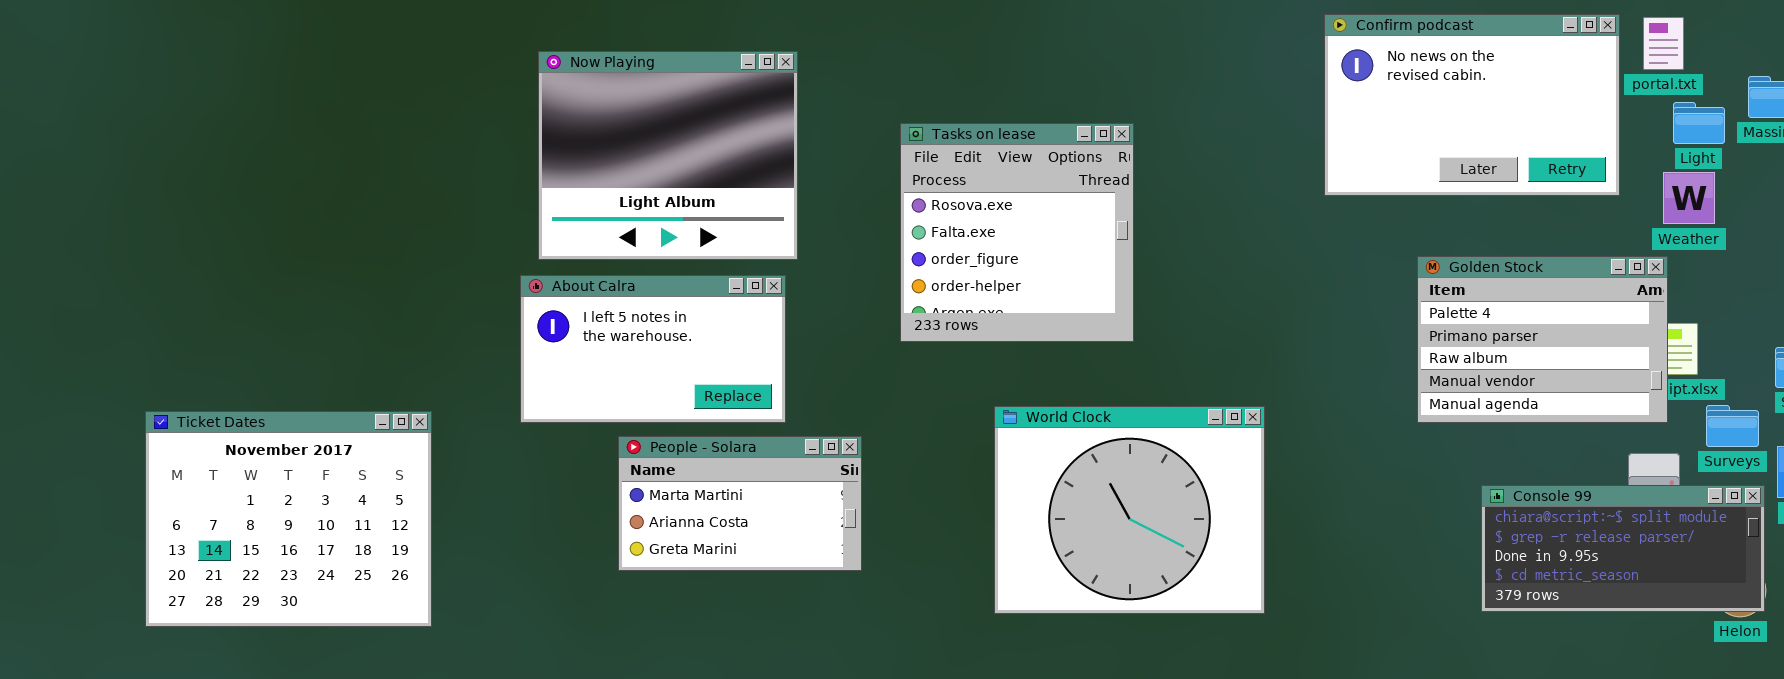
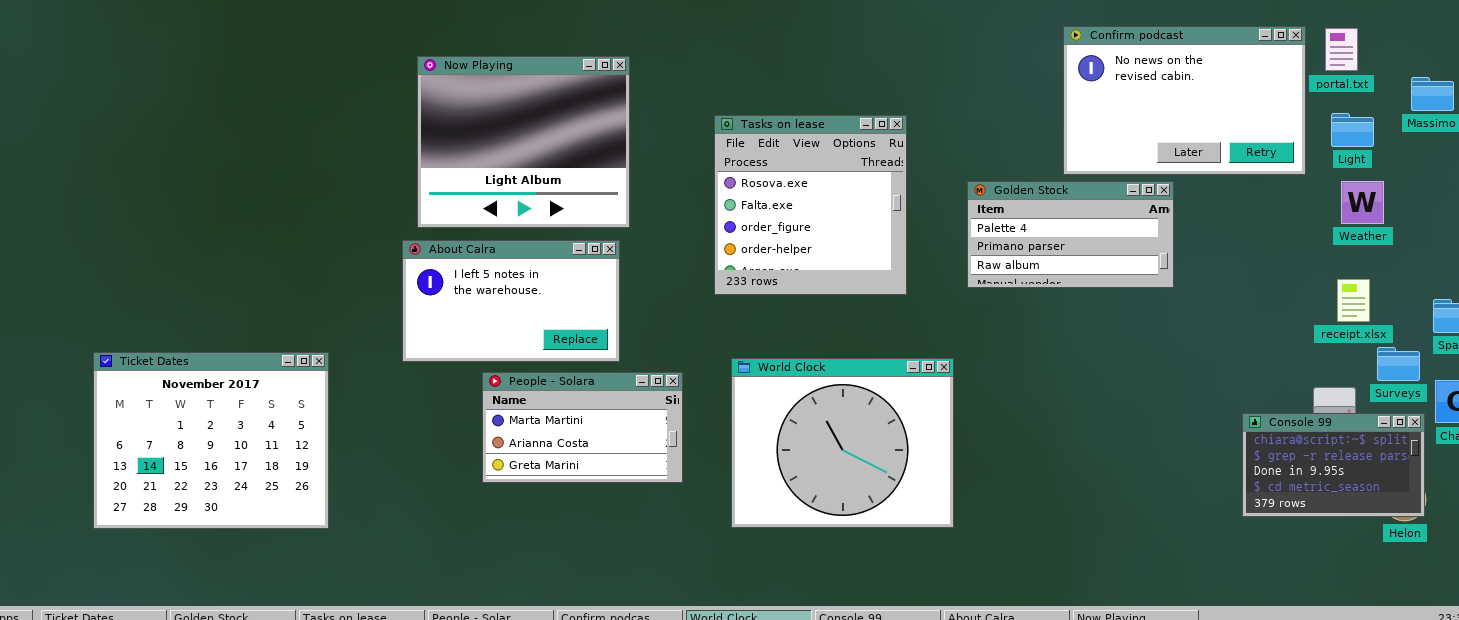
Light: [1673,102,1725,144] -> [1331,113,1374,147], moved
Weather: [1663,172,1715,224] -> [1341,181,1384,224], moved
Golden Stock: [1417,256,1668,423] -> [967,181,1174,288], moved, resized
World Clock: [994,406,1265,614] -> [731,358,954,528], moved
Console 99: [1481,485,1765,612] -> [1242,413,1425,517], resized

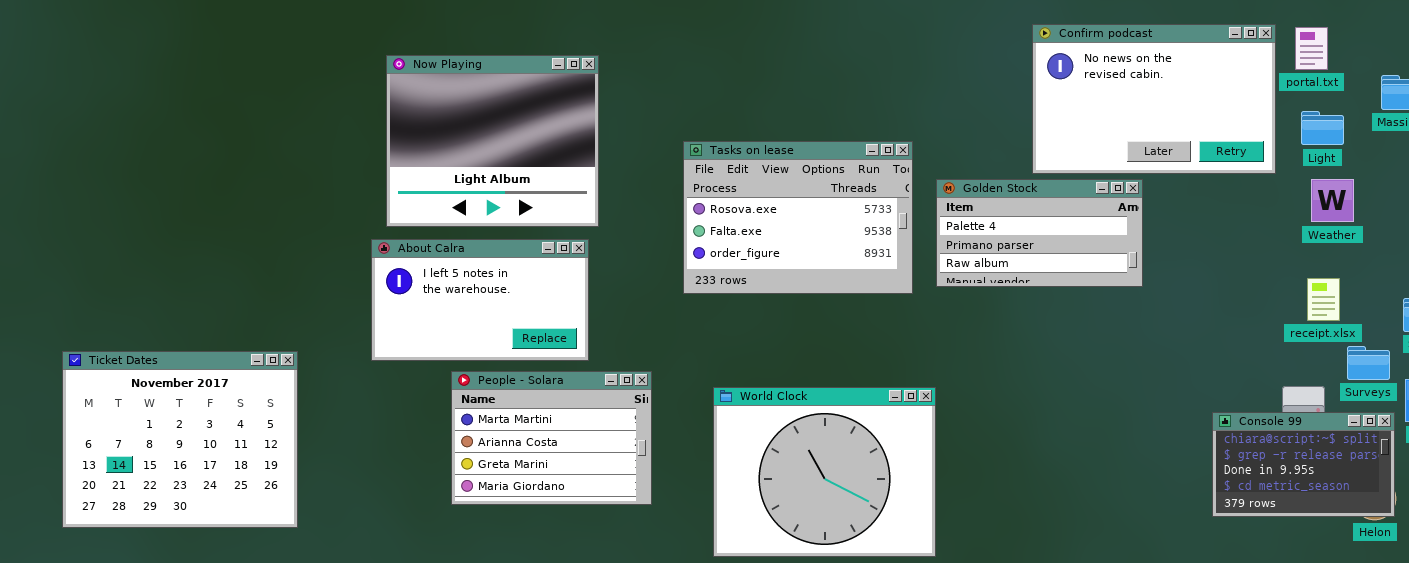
Tasks on lease: [714,115,907,295] -> [683,141,913,294], resized
World Clock: [731,358,954,528] -> [713,387,936,557], moved
People - Solara: [482,372,683,483] -> [451,371,652,505], resized

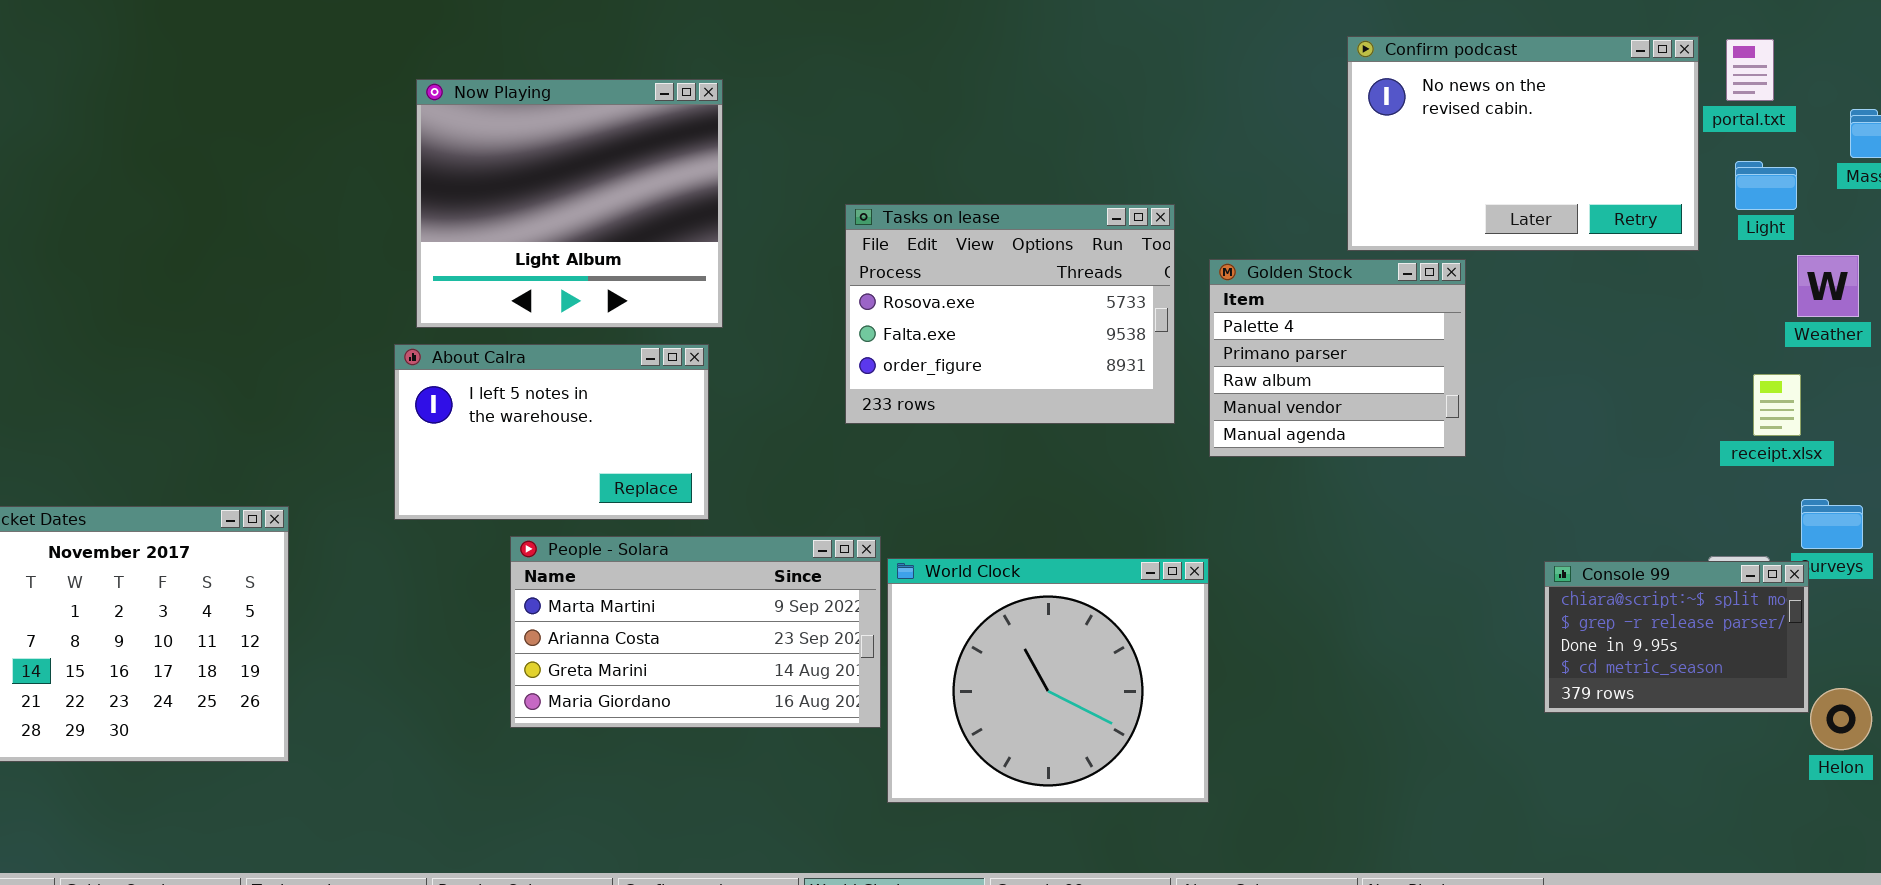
Golden Stock: [936,179,1143,287] -> [1209,259,1466,457], resized
Weather: [1311,179,1354,222] -> [1797,255,1859,317], moved
receipt.xlsx: [1307,278,1340,321] -> [1753,374,1801,436], moved
People - Solara: [451,371,652,505] -> [510,536,881,728], resized
Console 99: [1212,412,1395,517] -> [1544,561,1809,713], moved

